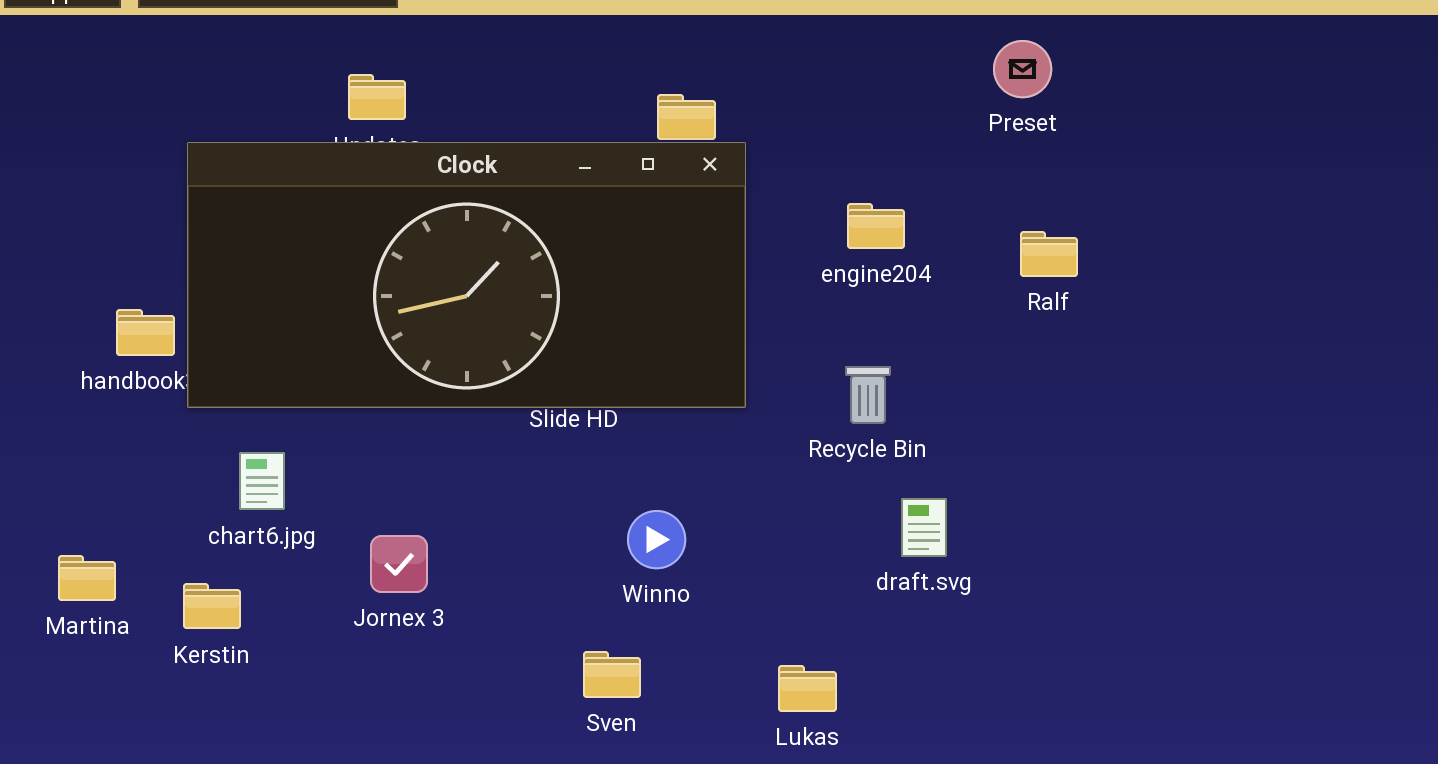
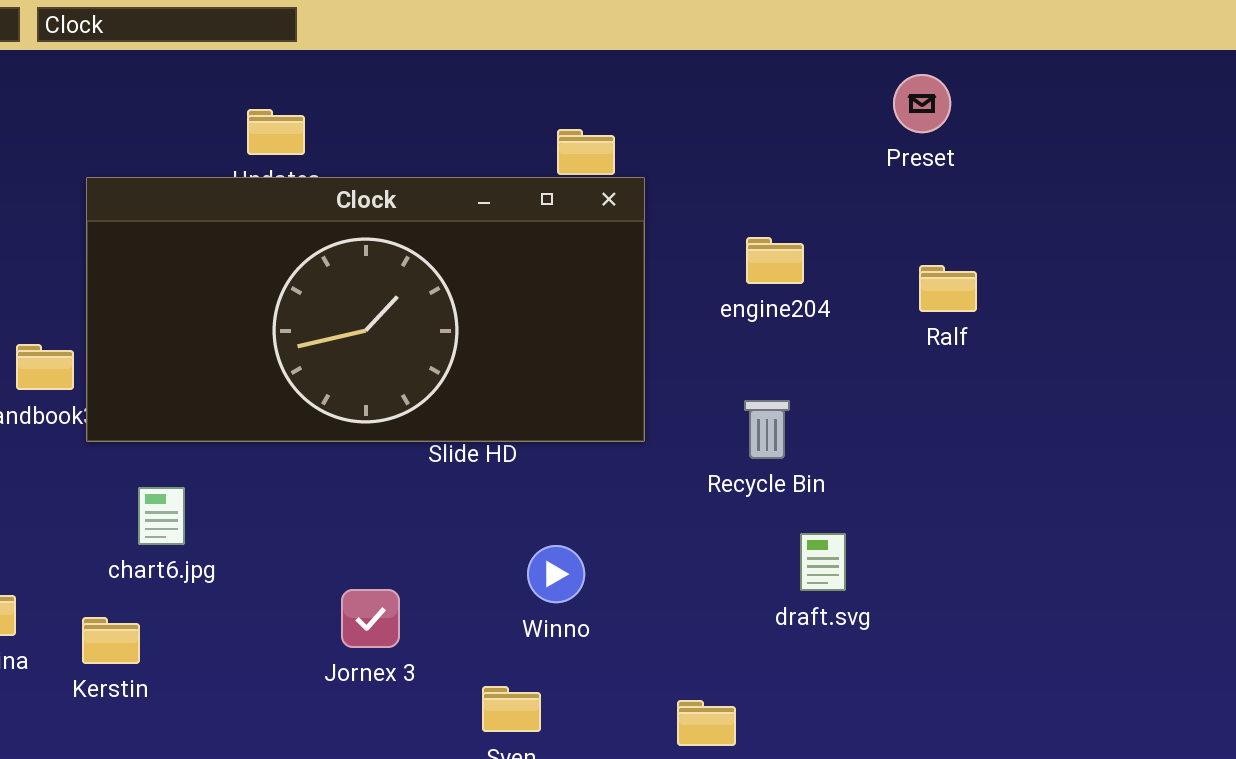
Jornex 3: [370,535,428,593] -> [341,589,400,648], moved

